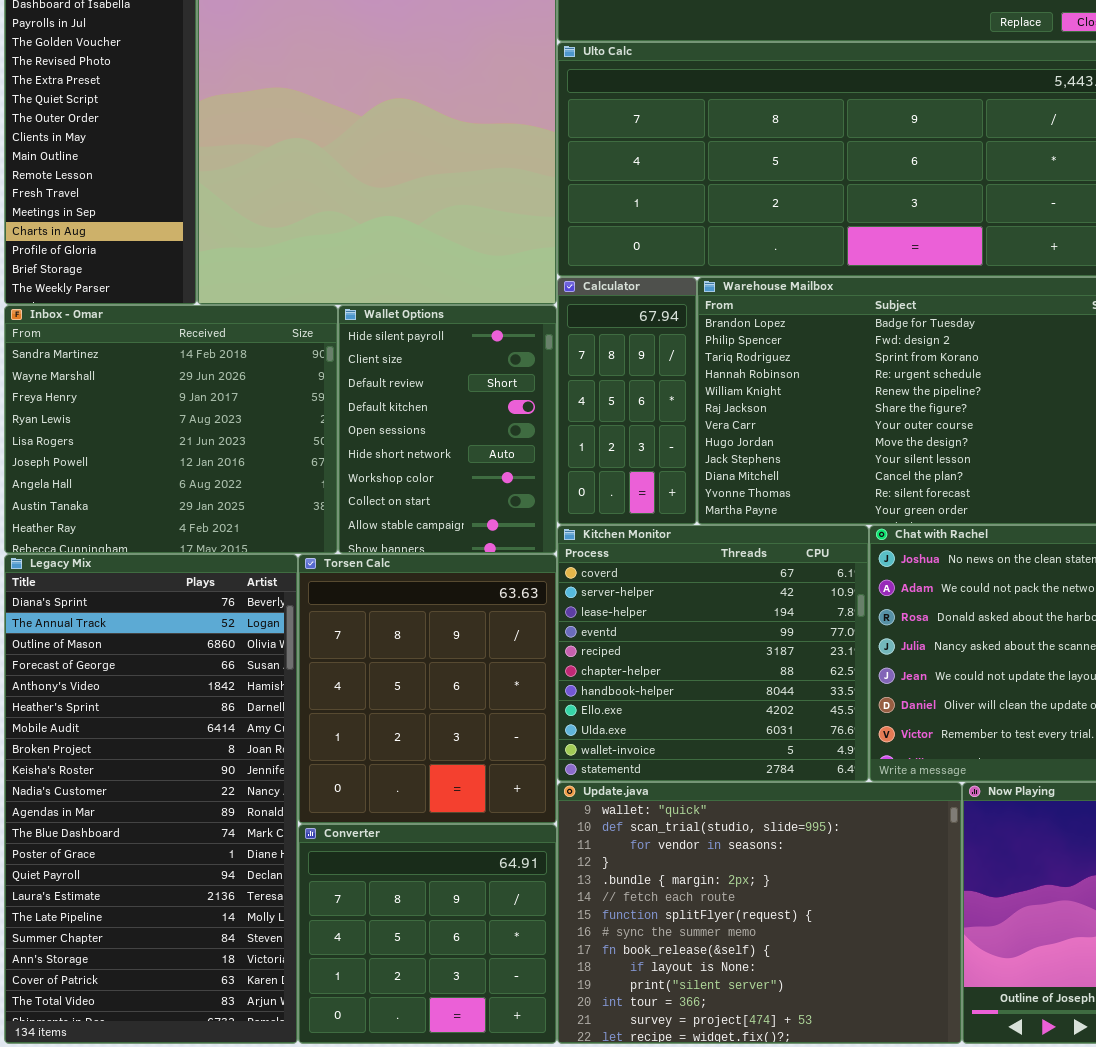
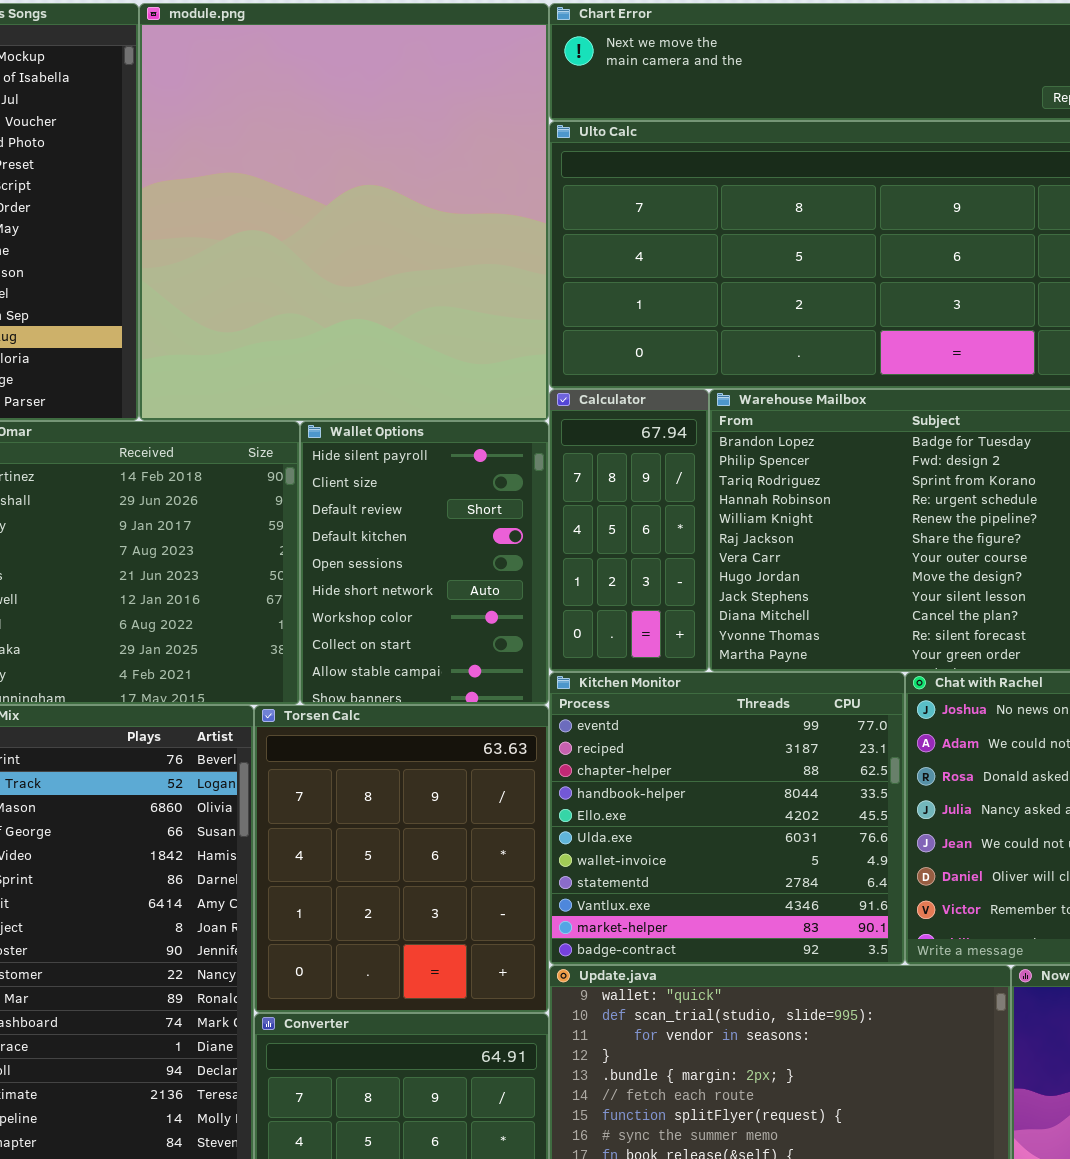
Kitchen Monitor: [557,525,869,782] -> [549,672,905,965], scrolled down 3 rows

